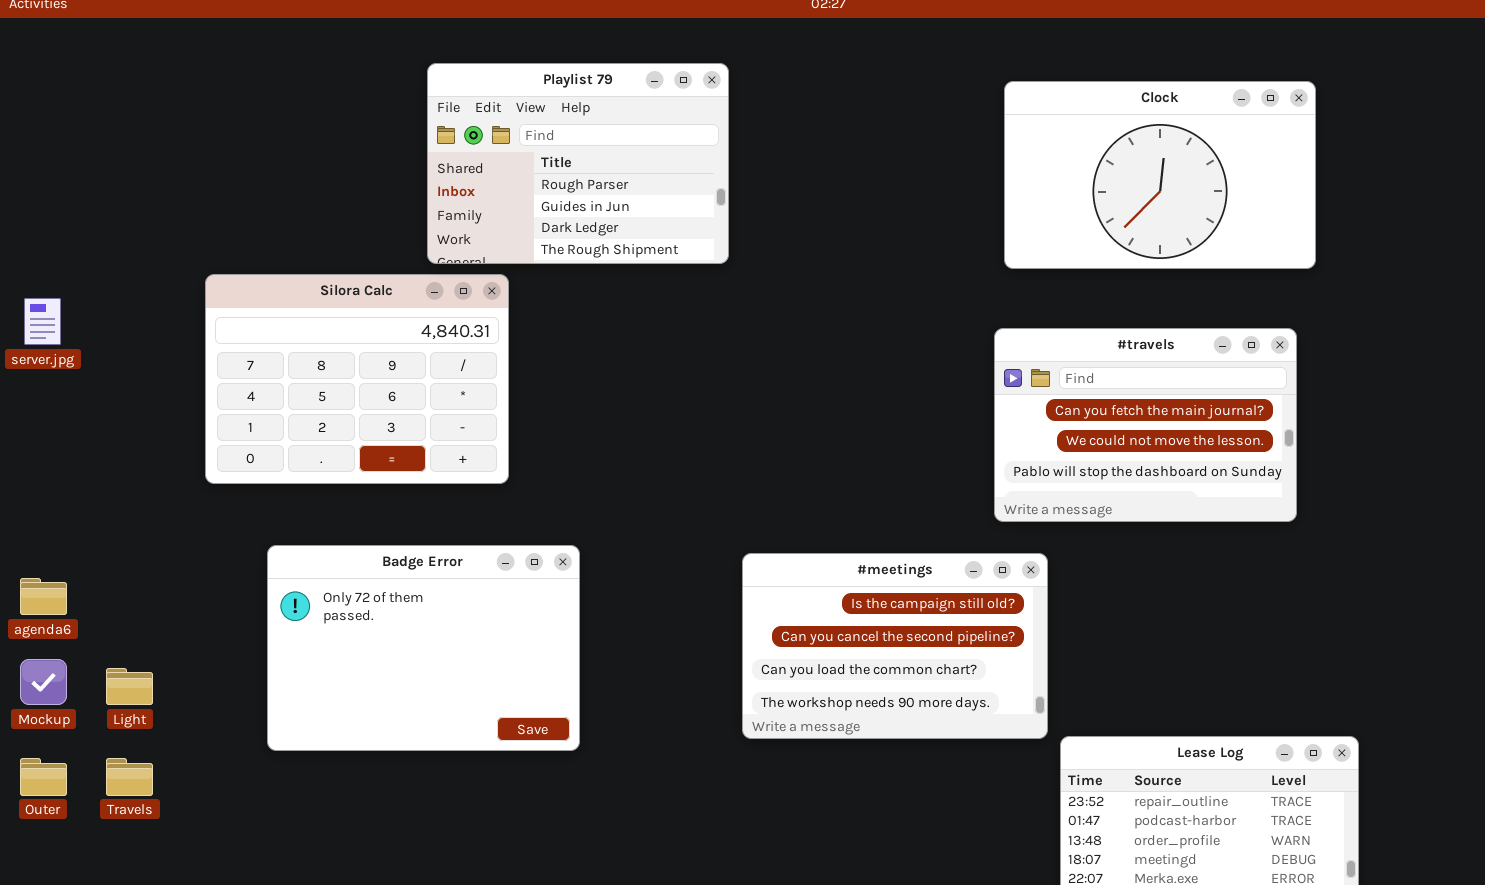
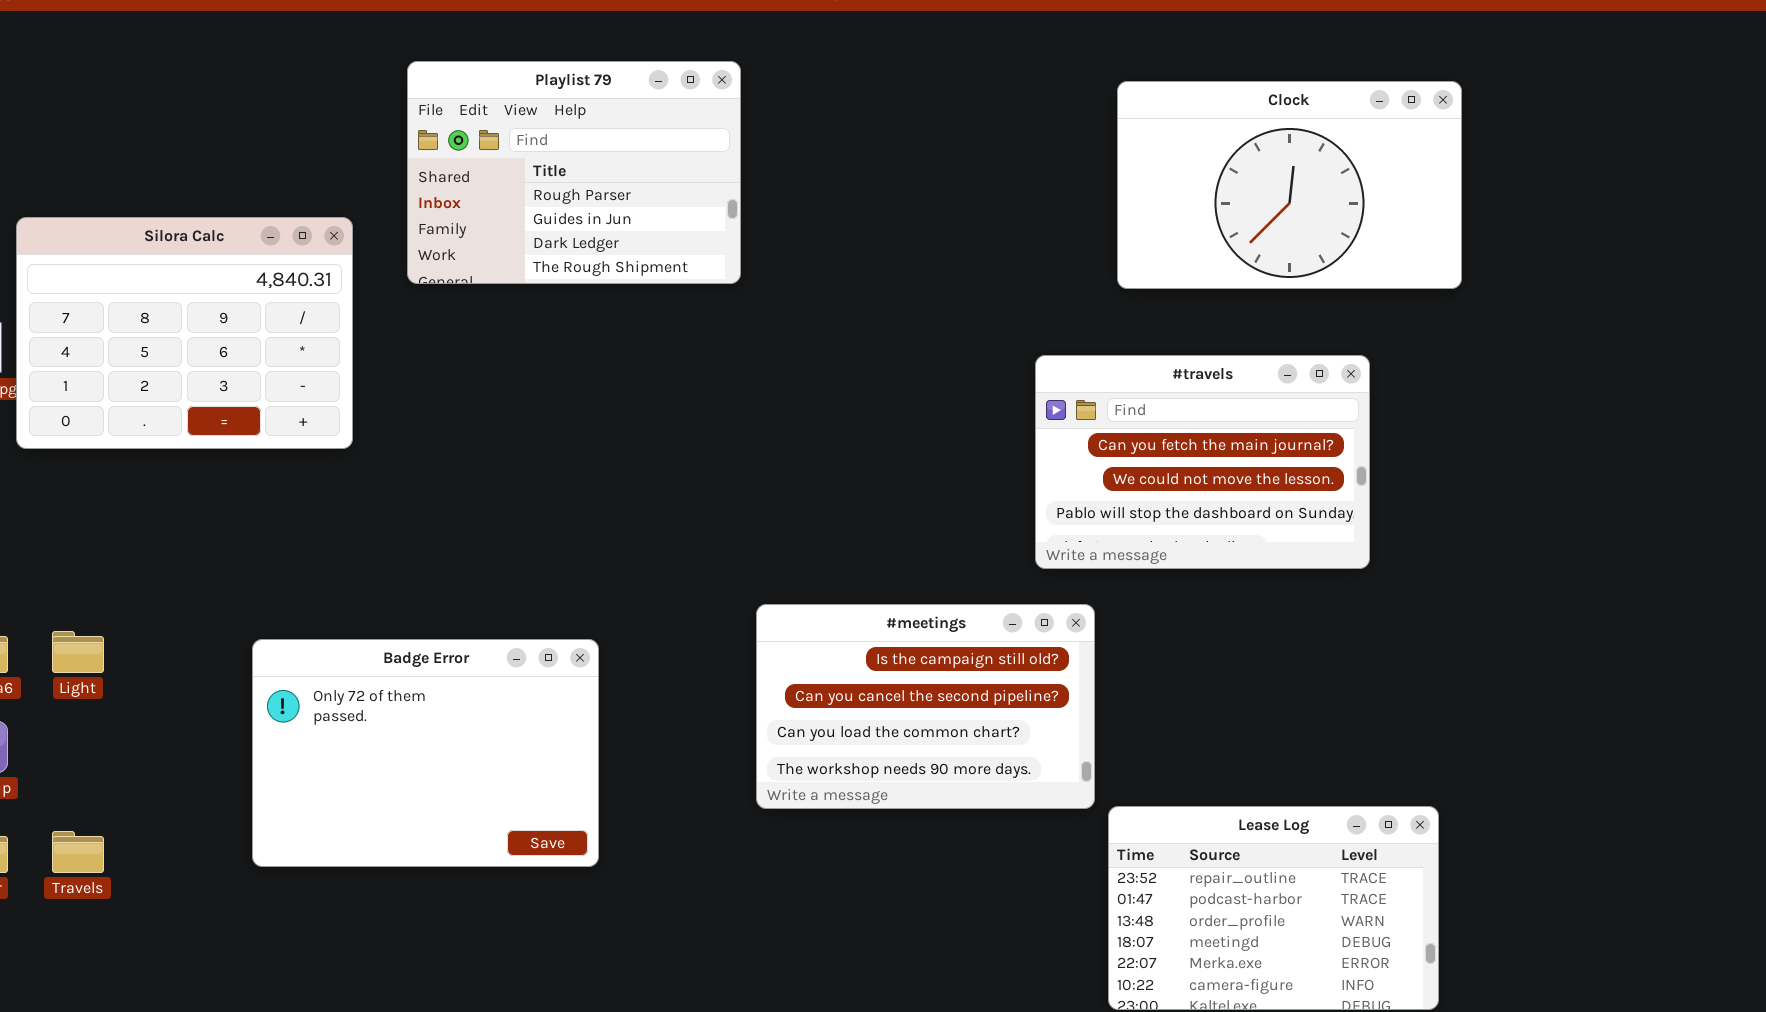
Clock: [1004,81,1316,269] -> [1117,81,1462,289], moved
Silora Calc: [205,274,509,484] -> [16,217,353,449], moved
Badge Error: [267,545,580,751] -> [252,639,599,867], moved
Light: [106,668,153,705] -> [52,631,104,673], moved

